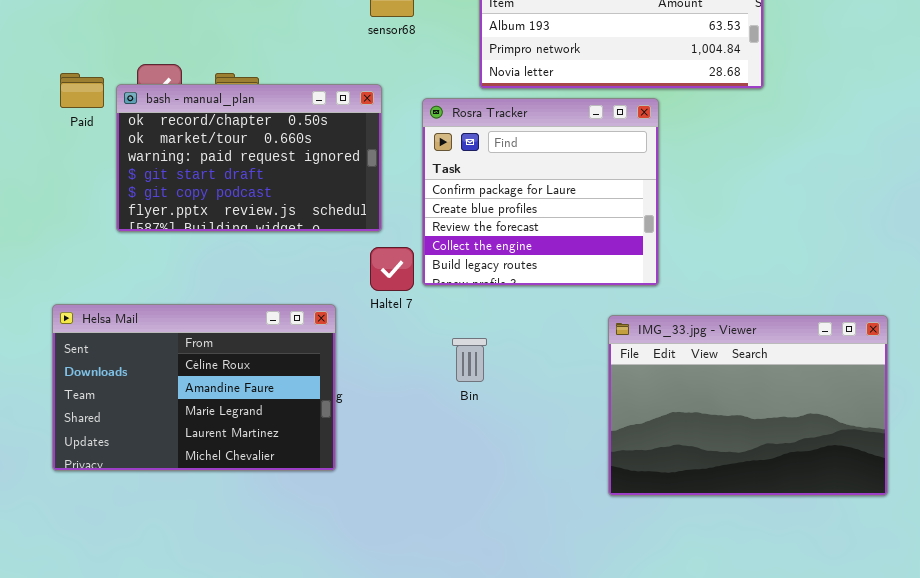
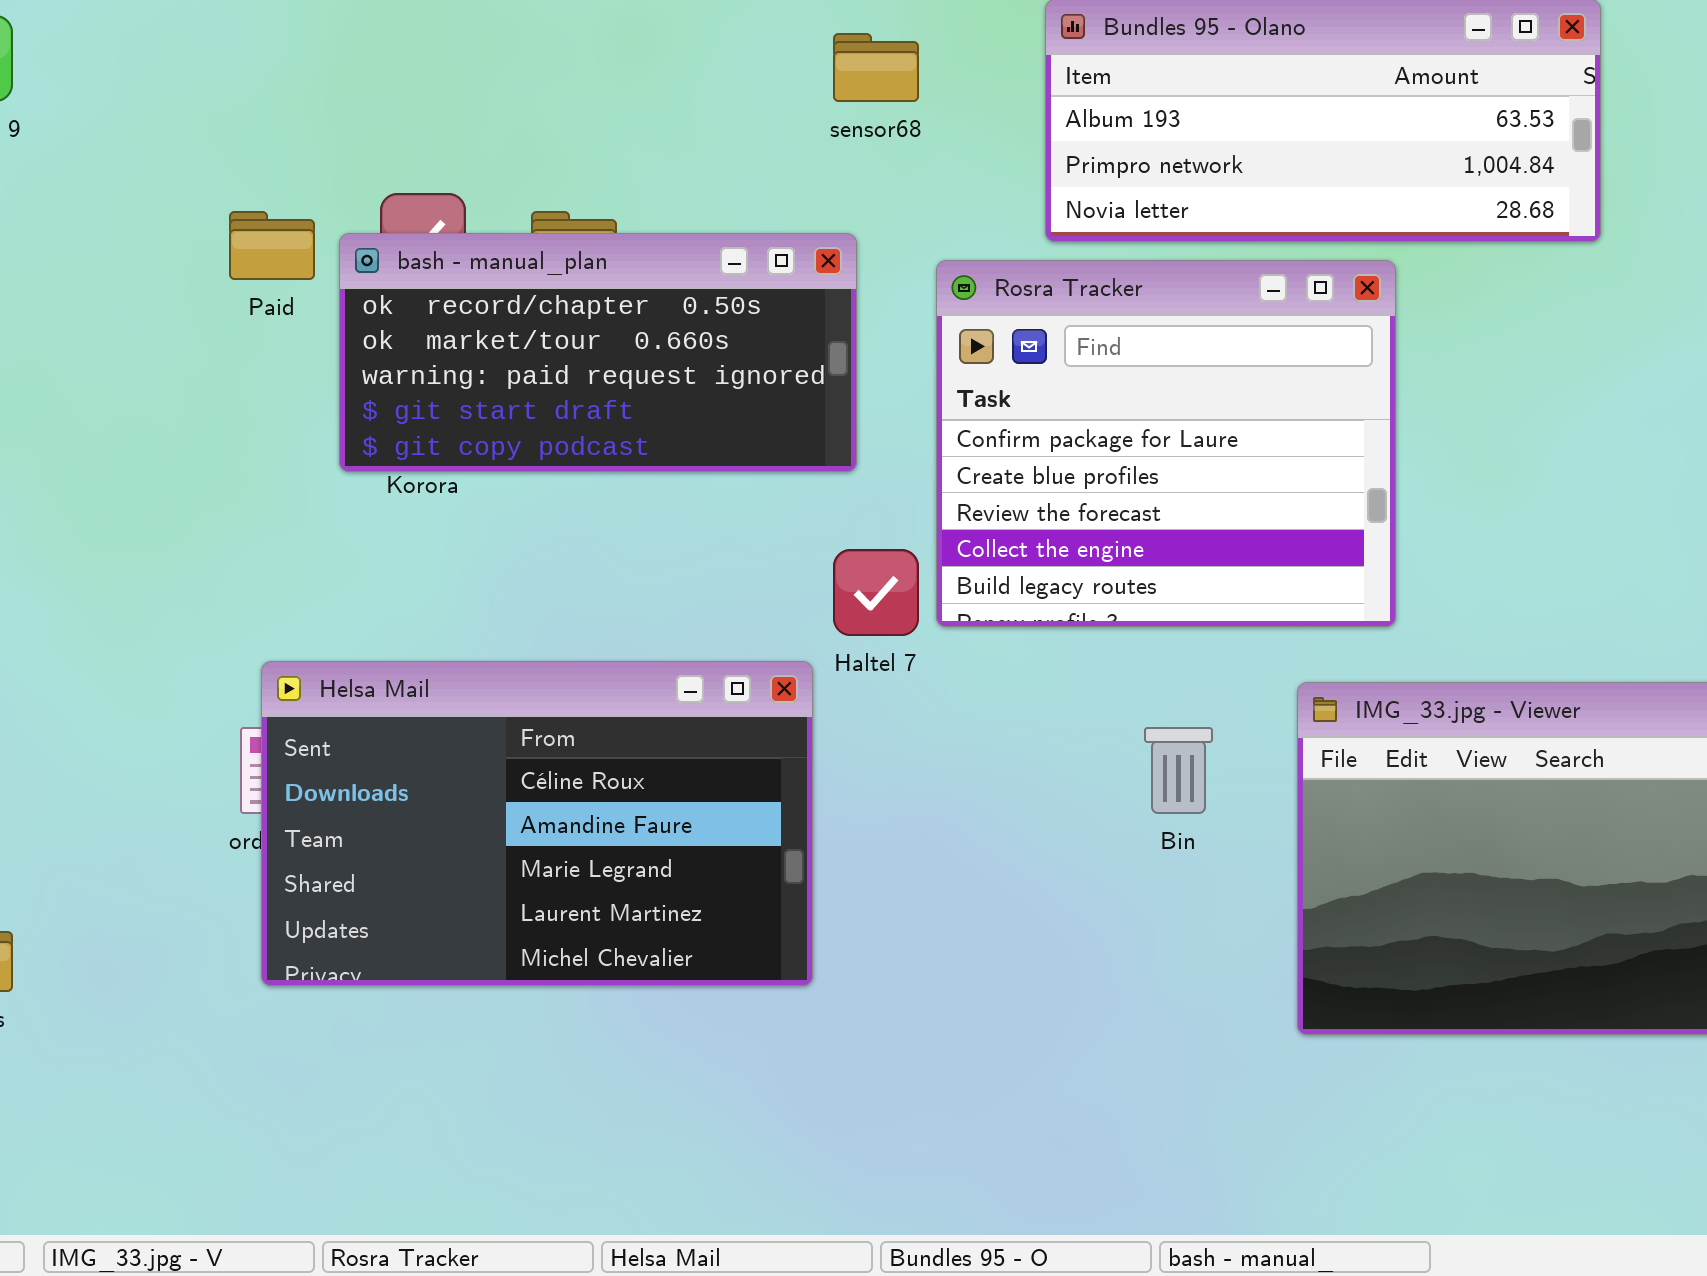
bash - manual_plan: [116,84,382,232] -> [339,233,857,472], resized
Helsa Mail: [52,304,336,471] -> [261,661,813,986], moved
Bin: [452,338,487,382] -> [1144,727,1213,814], moved

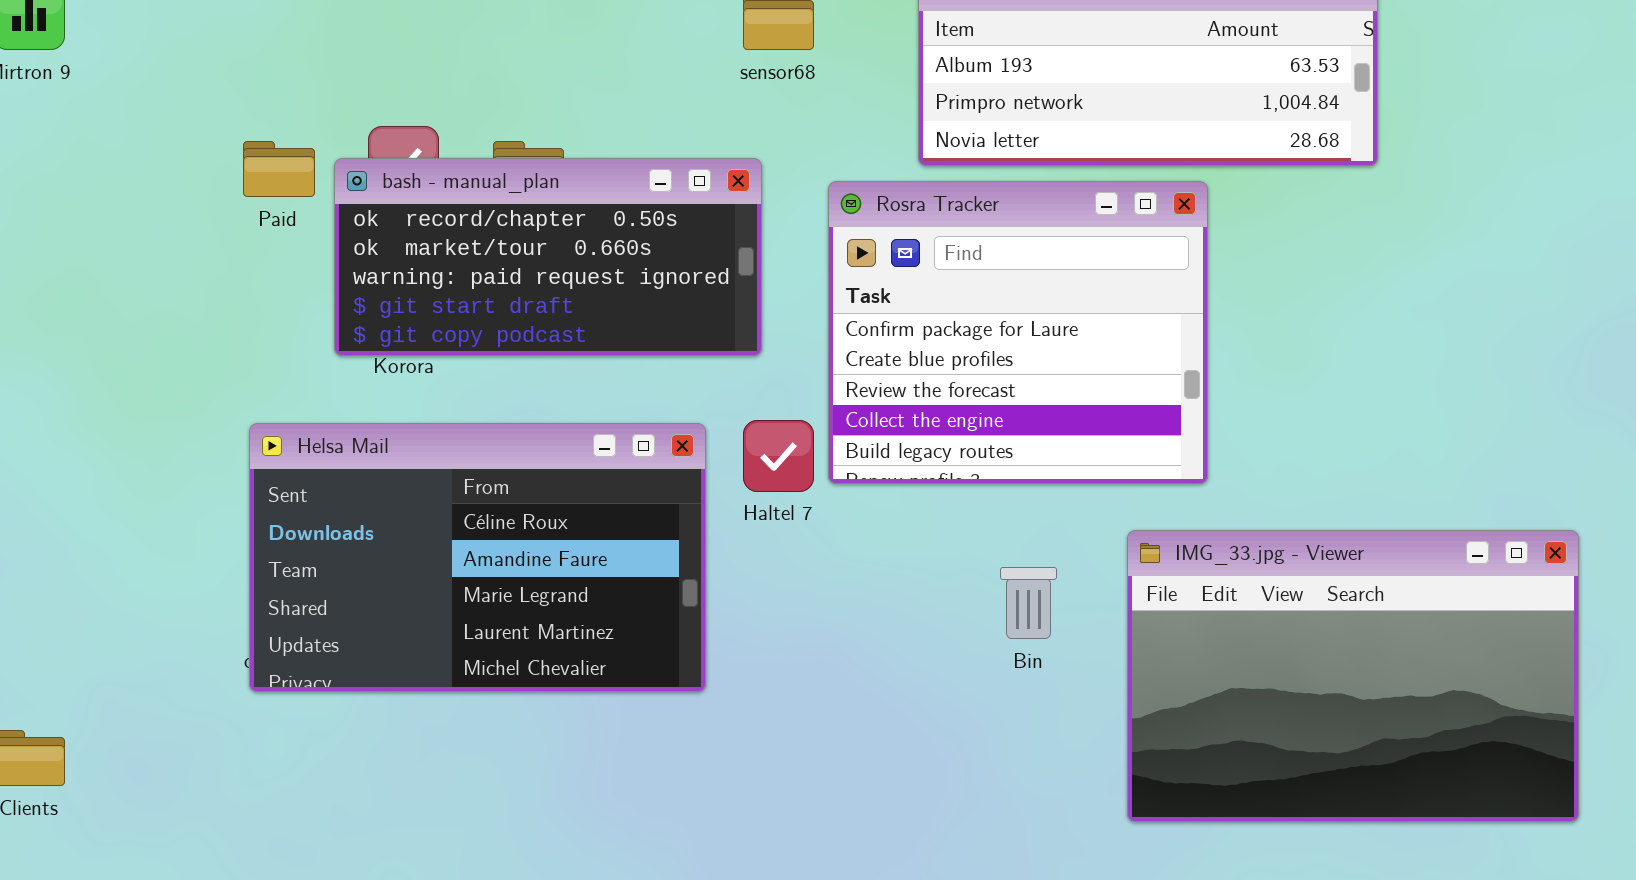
Helsa Mail: [261,661,813,986] -> [249,423,706,692], moved

